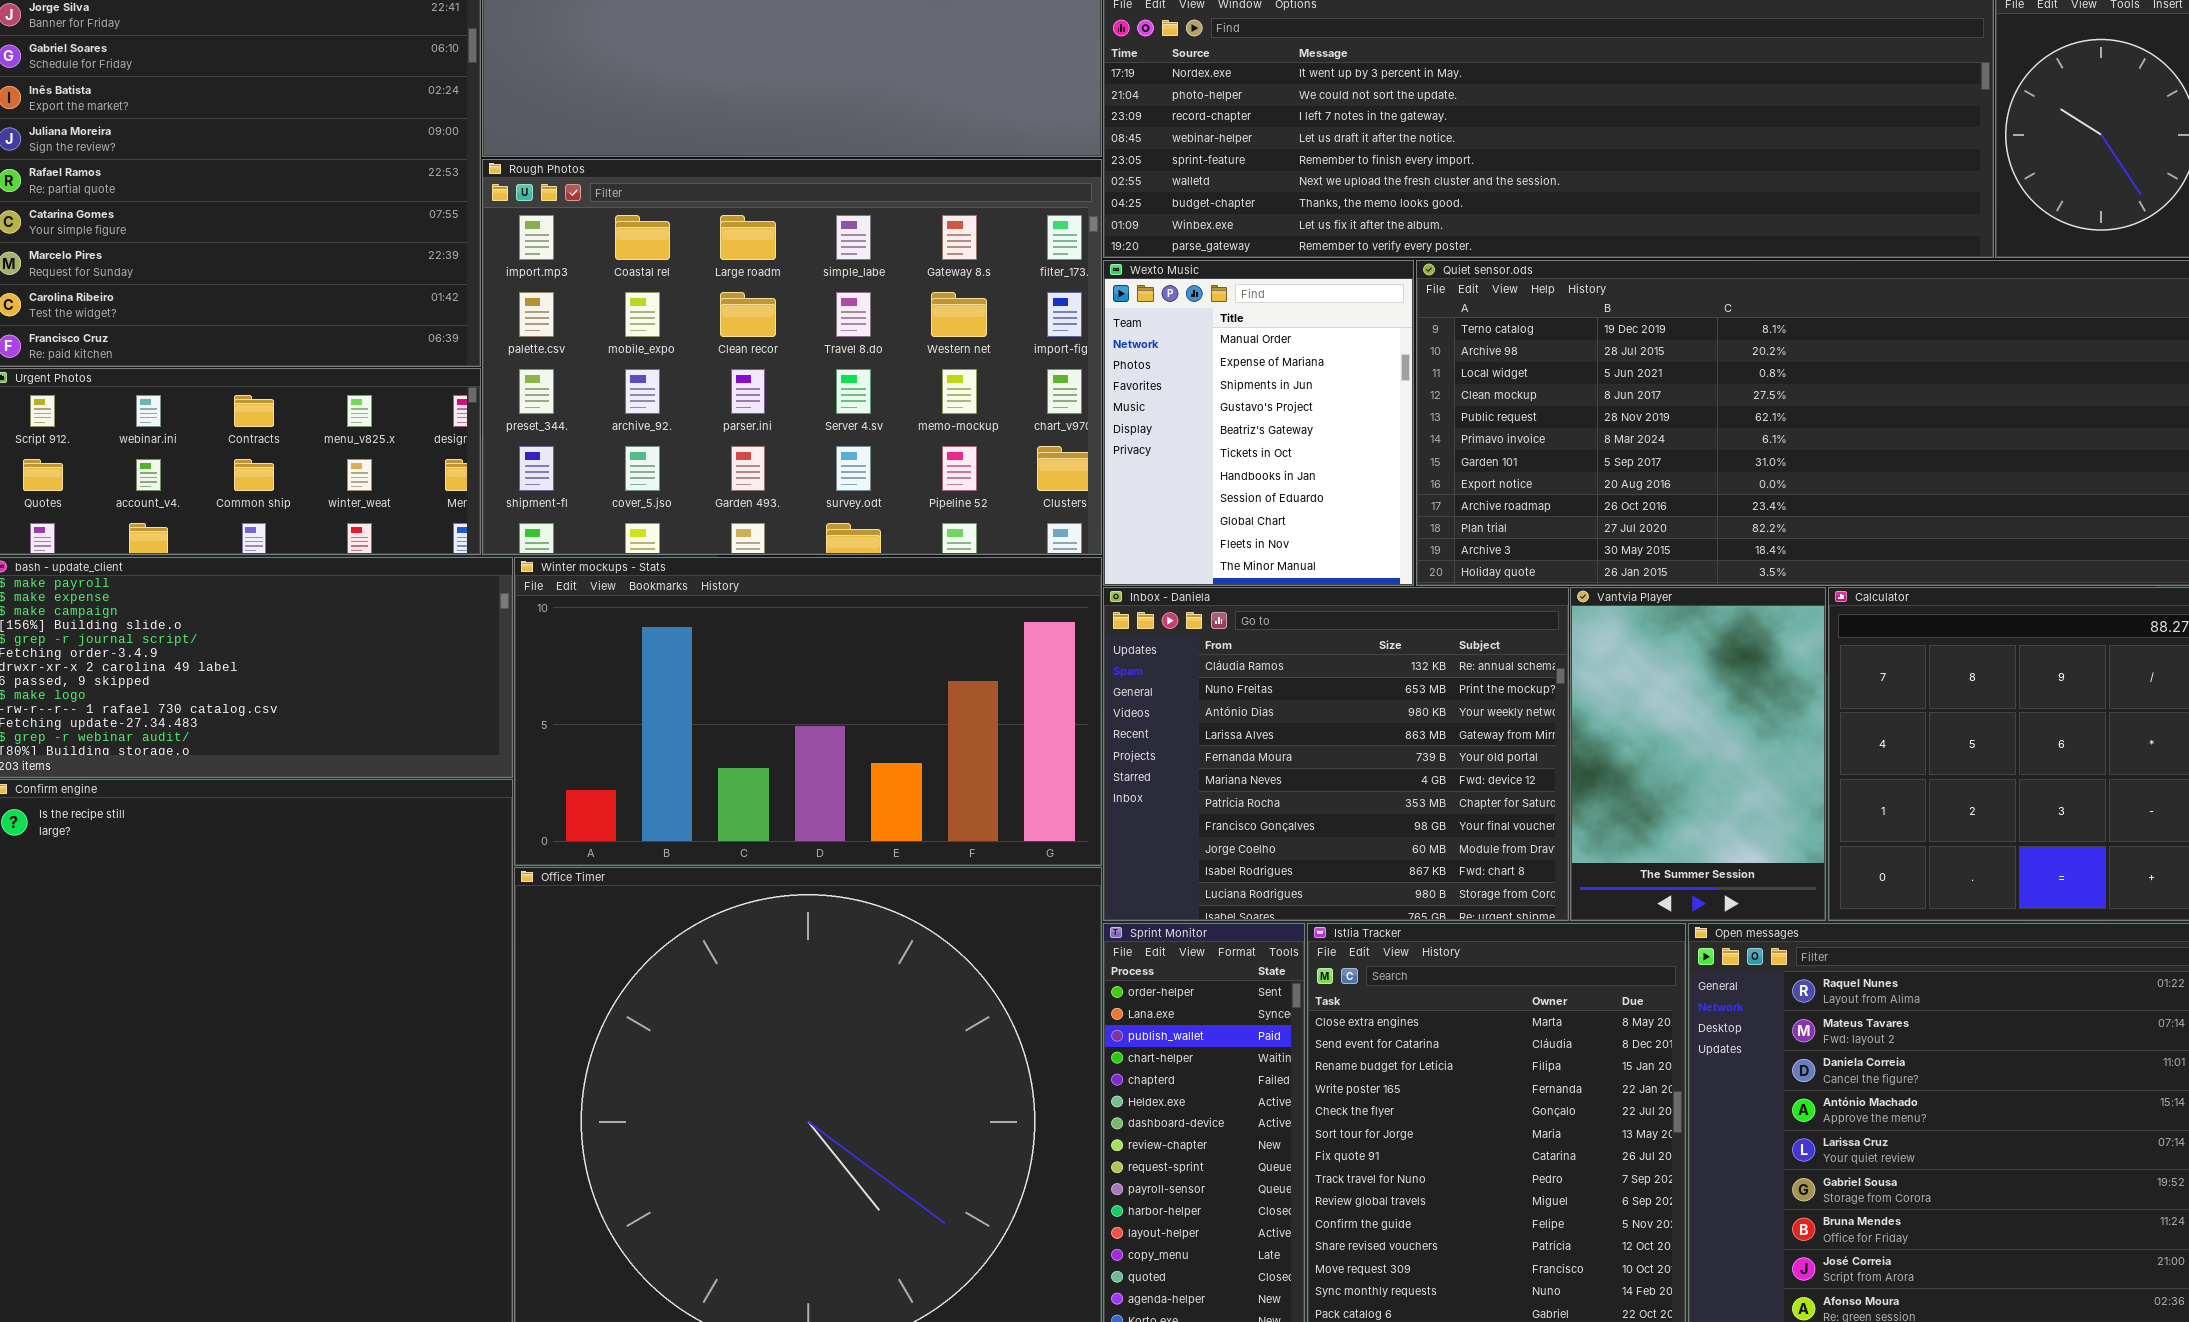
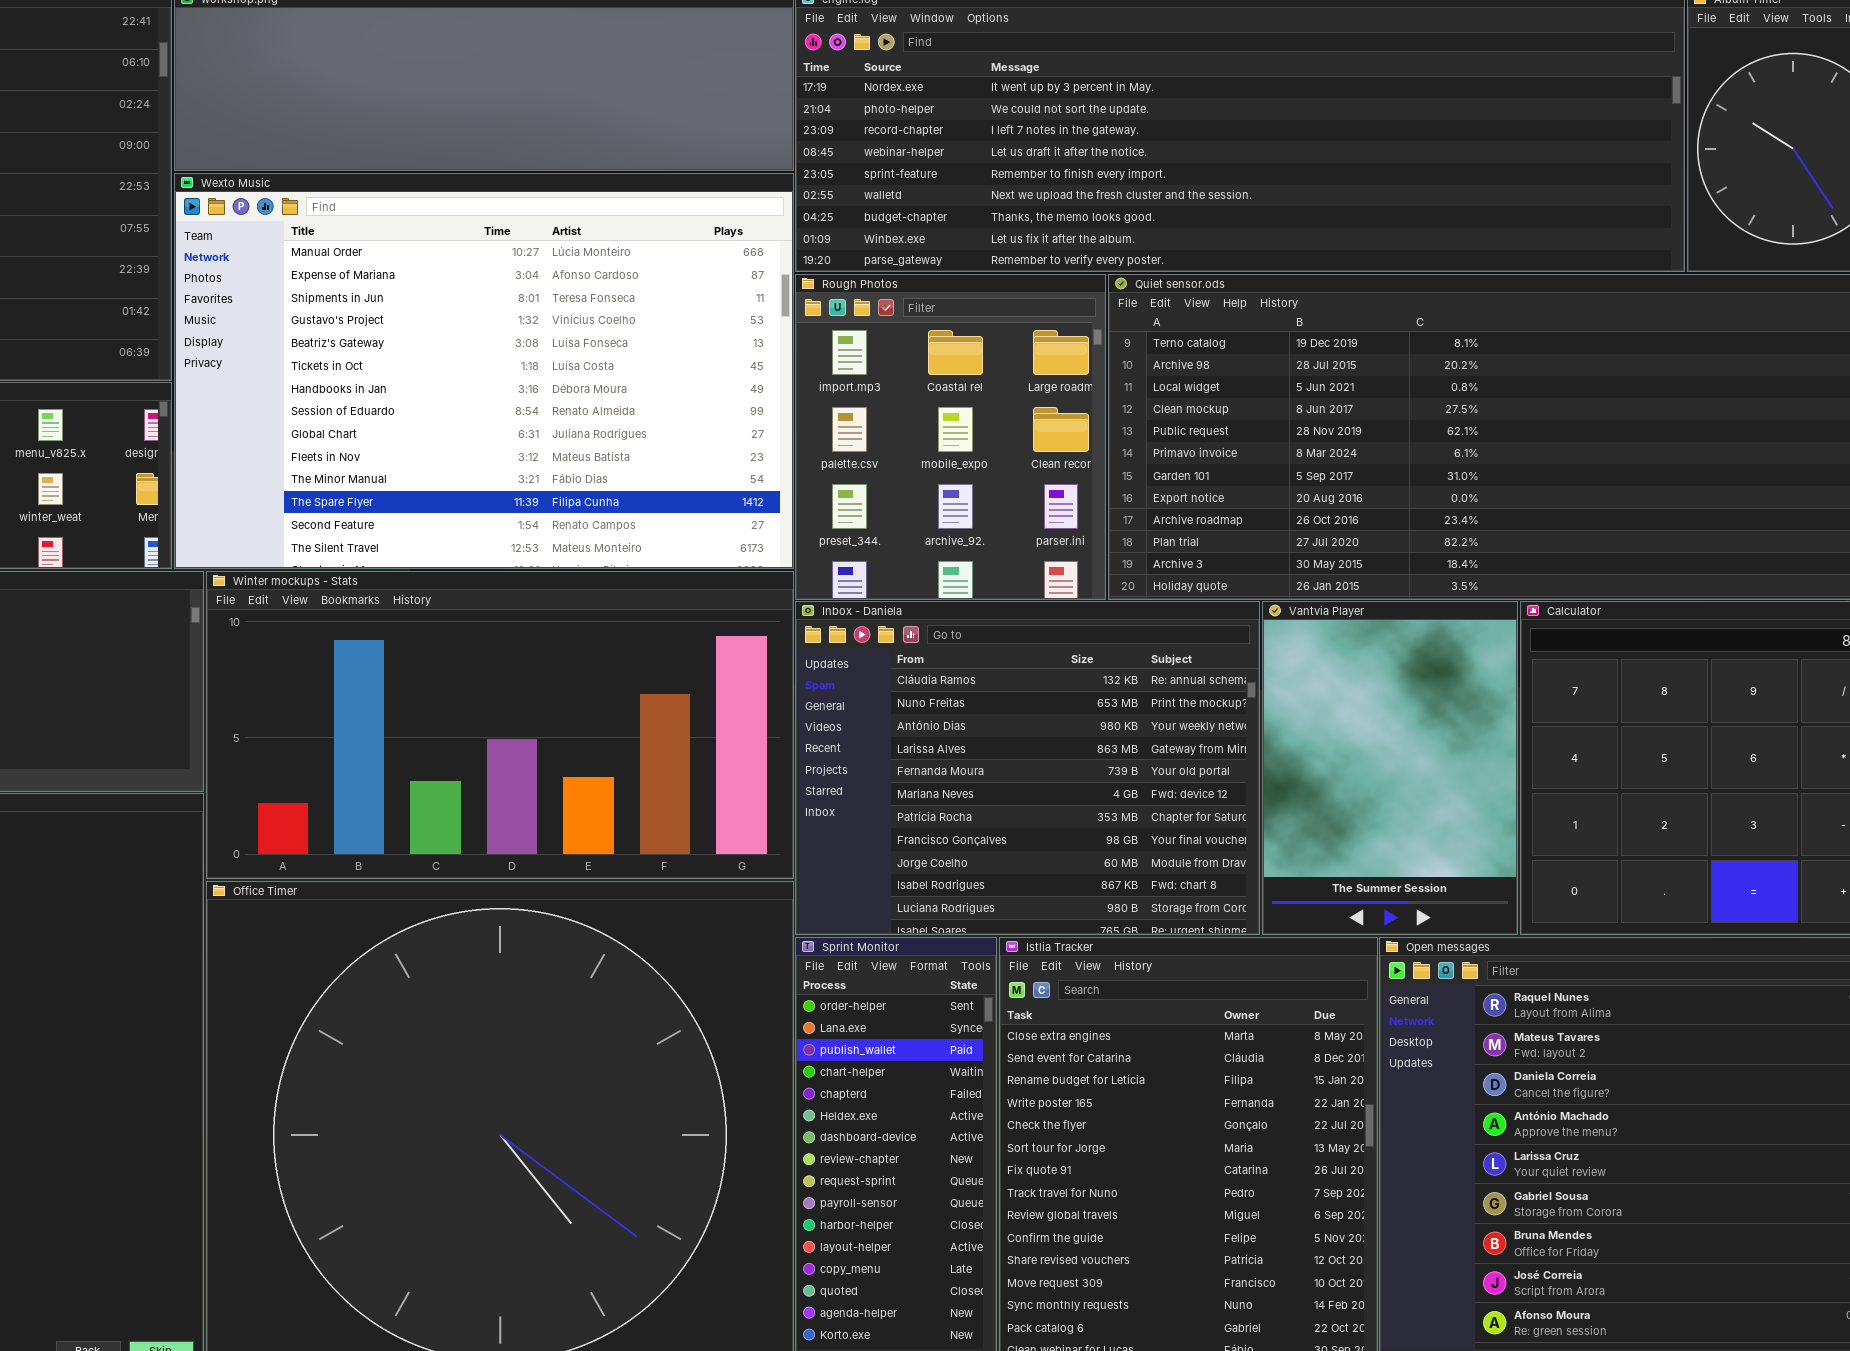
Rough Photos: [482,159,1102,555] -> [795,274,1106,600], moved, resized
Wexto Music: [1103,260,1414,586] -> [174,173,794,569], moved, resized

